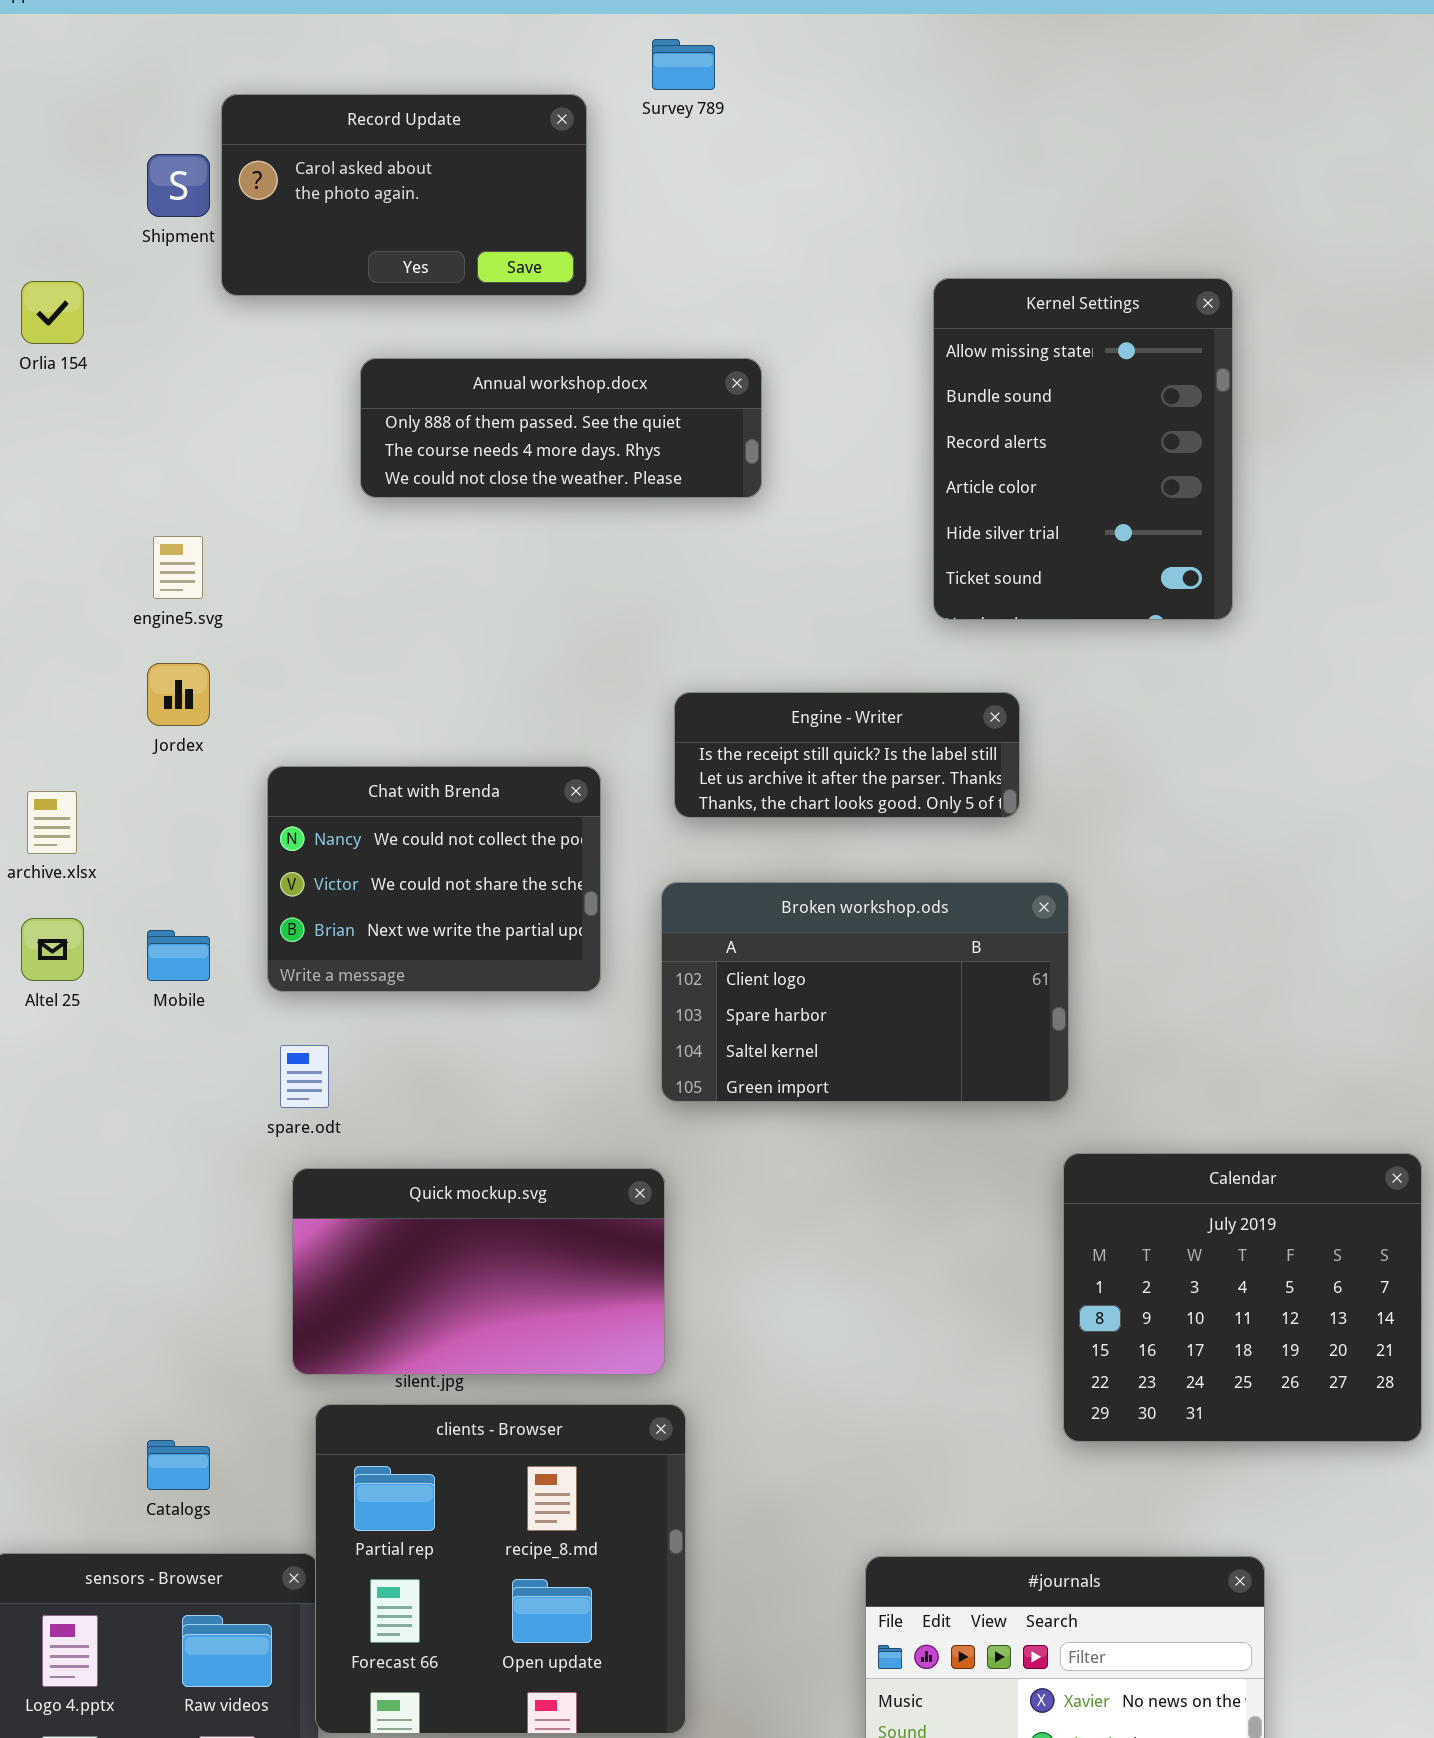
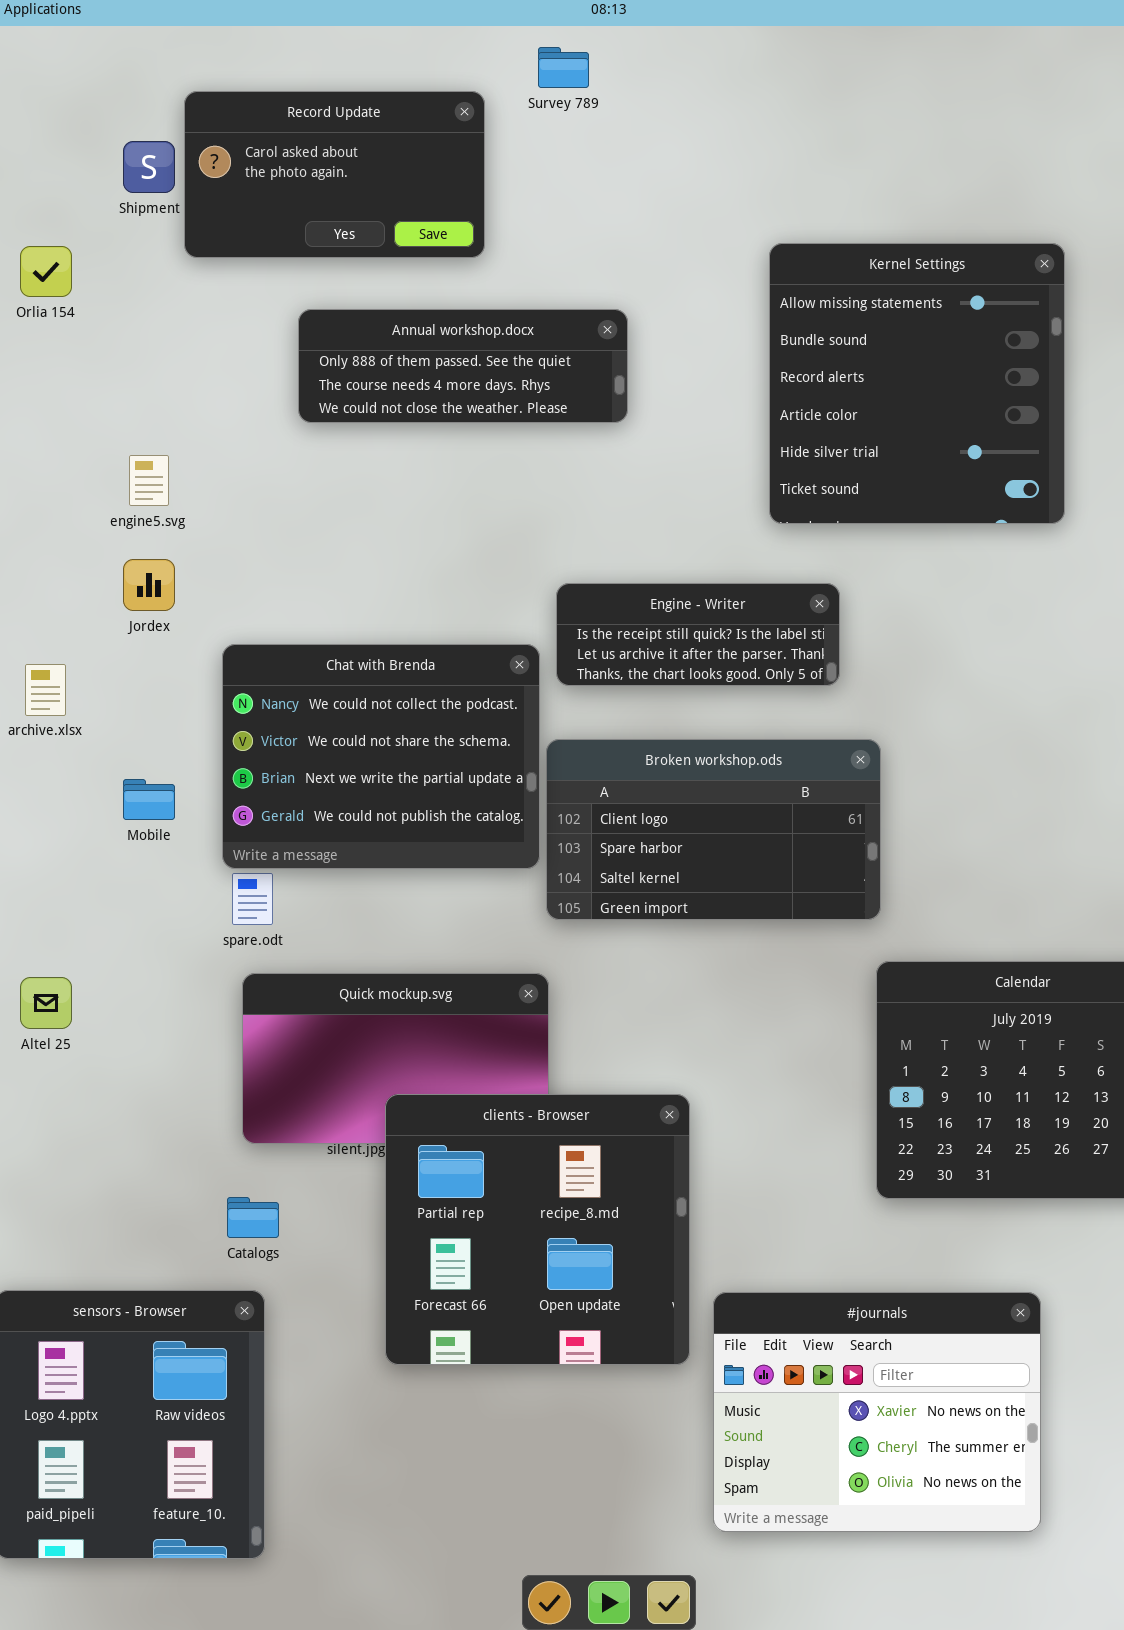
Kernel Settings: [933,278,1233,620] -> [769,243,1065,524], resized
Chat with Brenda: [267,766,601,992] -> [222,644,540,869], resized
Altel 25: [21,918,84,981] -> [20,977,72,1029], moved
clients - Browser: [315,1404,686,1734] -> [385,1094,690,1365], moved
Catalogs: [147,1440,210,1490] -> [227,1197,279,1238], moved

